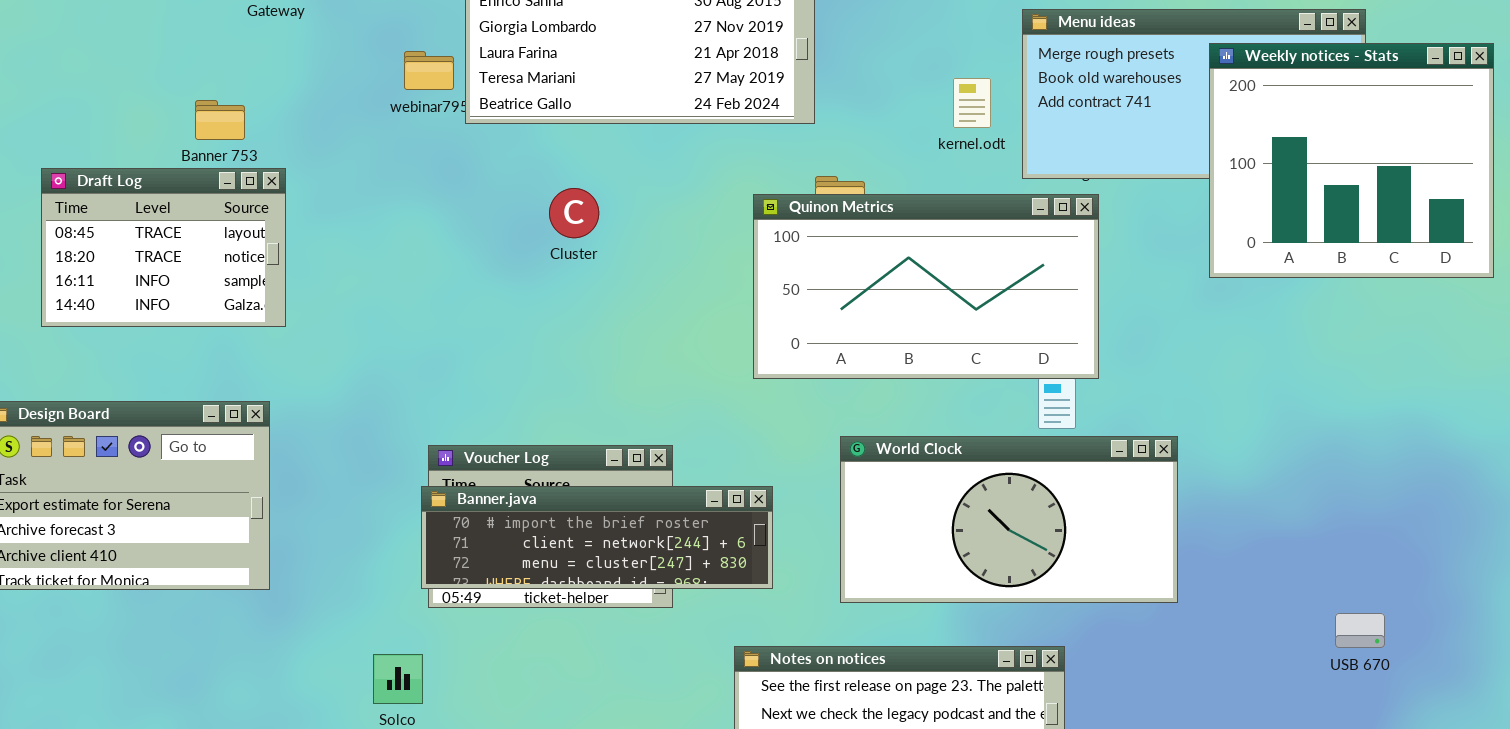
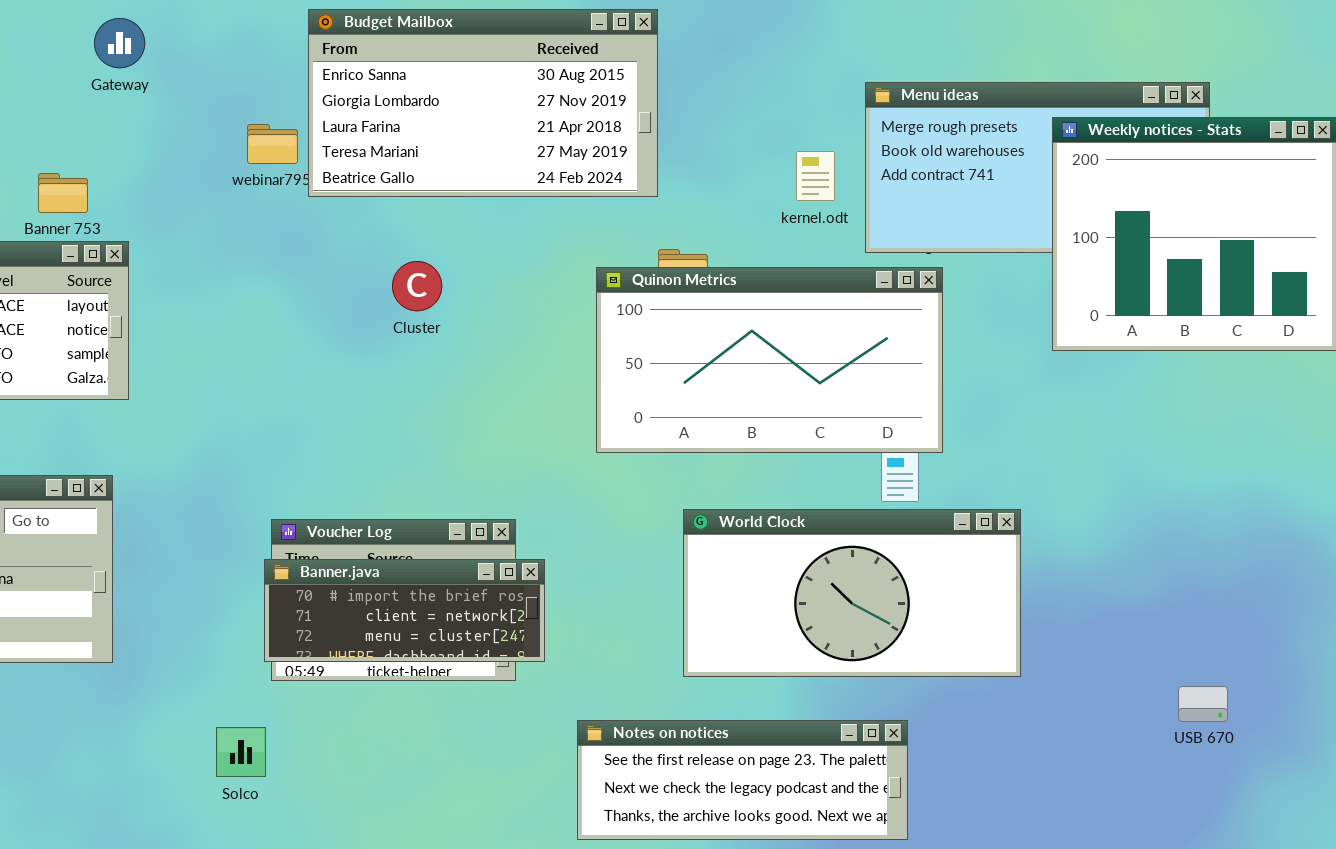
Banner.java: [421,486,773,589] -> [264,559,545,662], resized

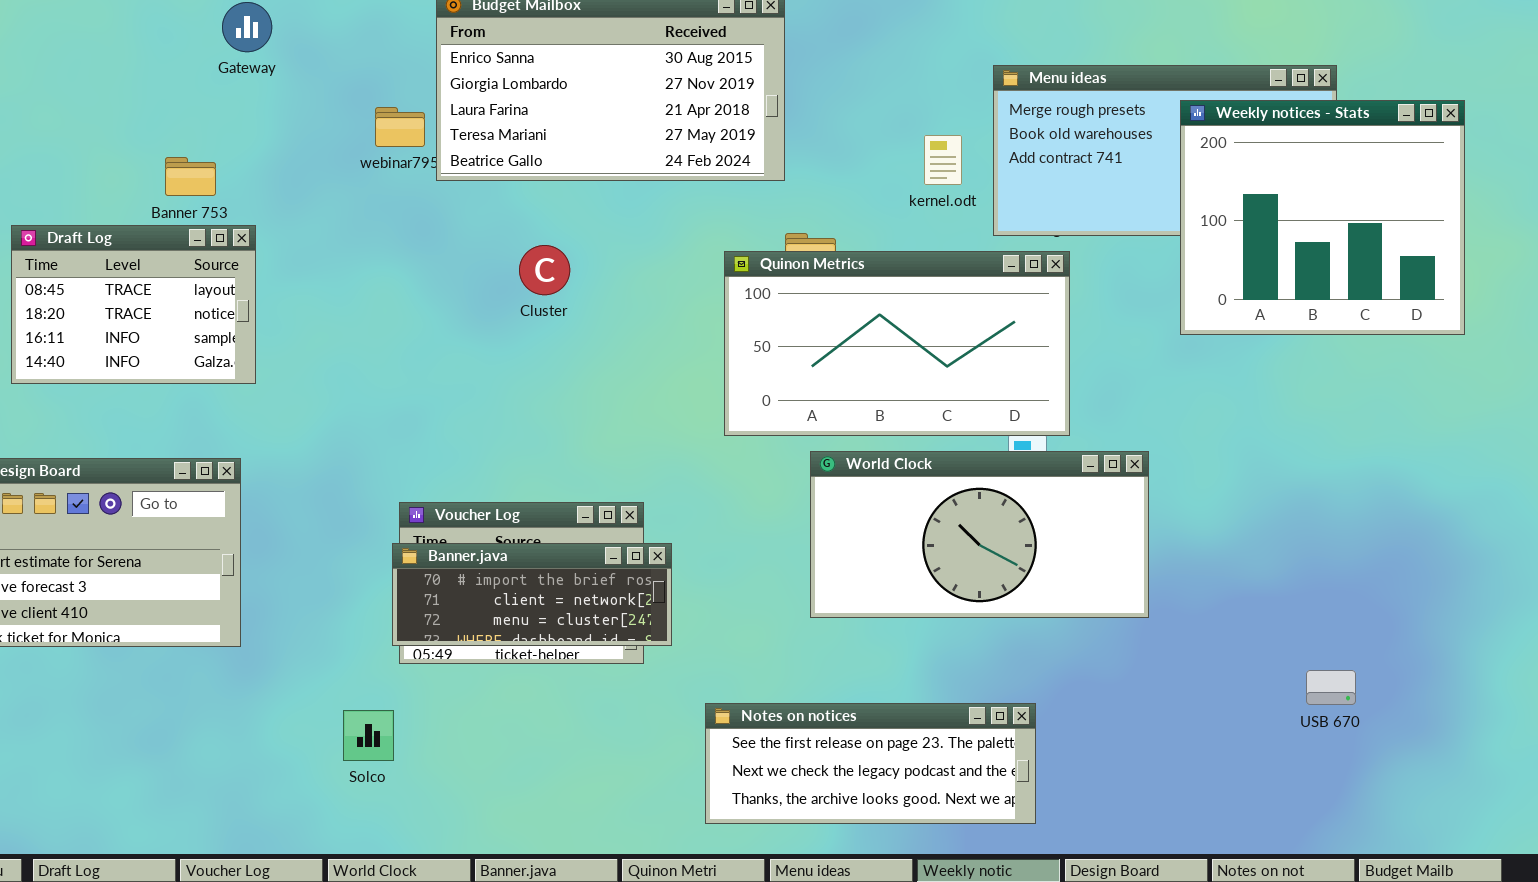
World Clock: [683,509,1021,677] -> [810,451,1149,618], moved

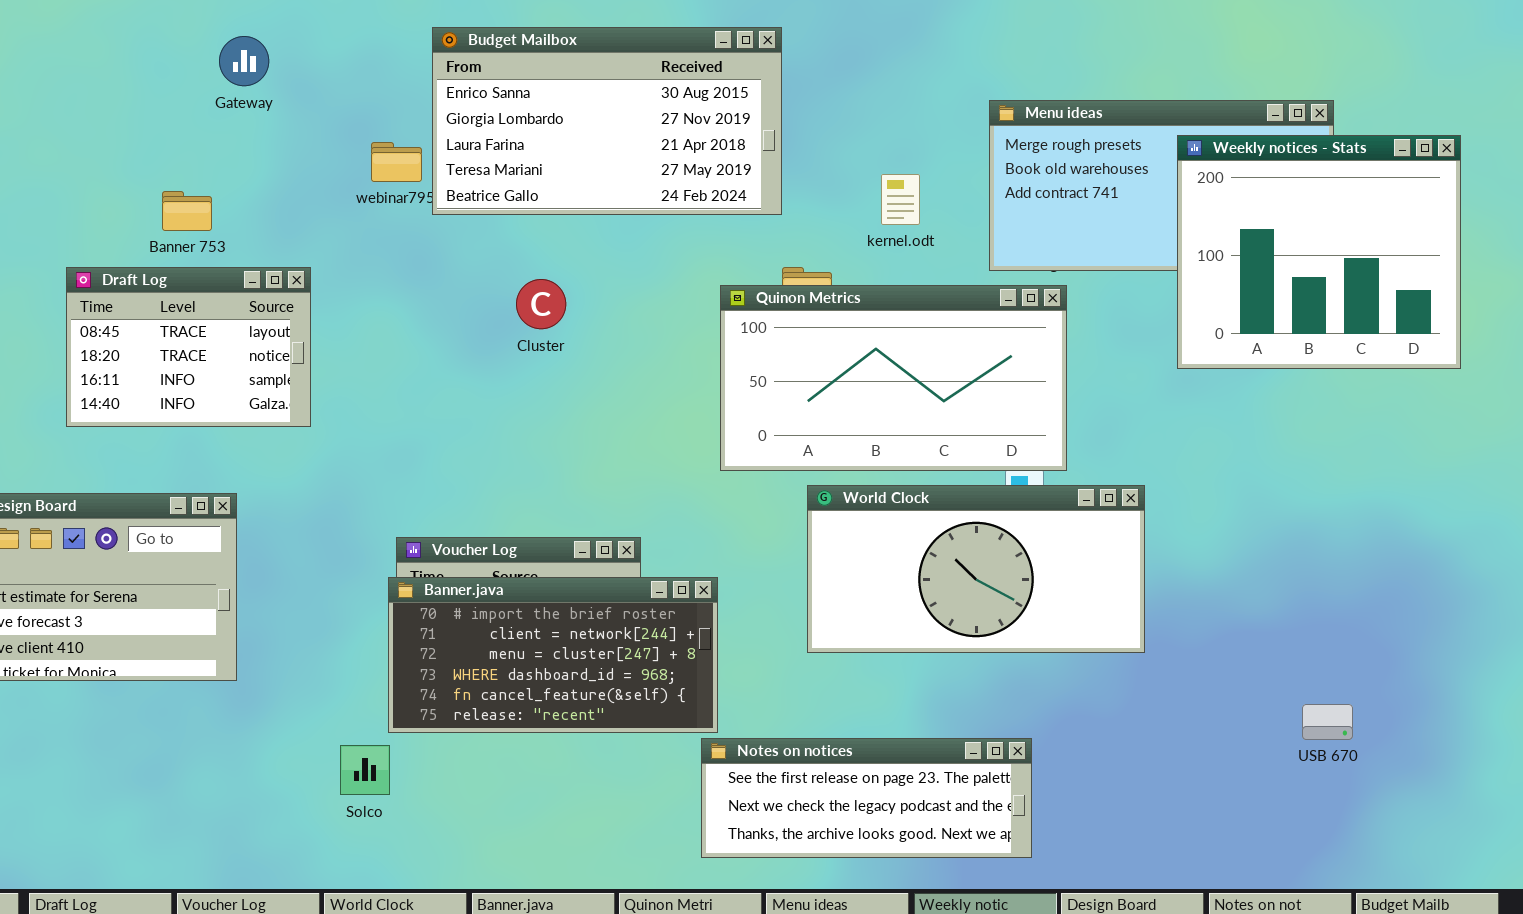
kernel.odt: [924,135,962,185] -> [881,174,920,225], moved
Draft Log: [11,225,256,384] -> [66,267,311,427], moved
Banner.java: [392,543,672,646] -> [388,577,718,733], resized

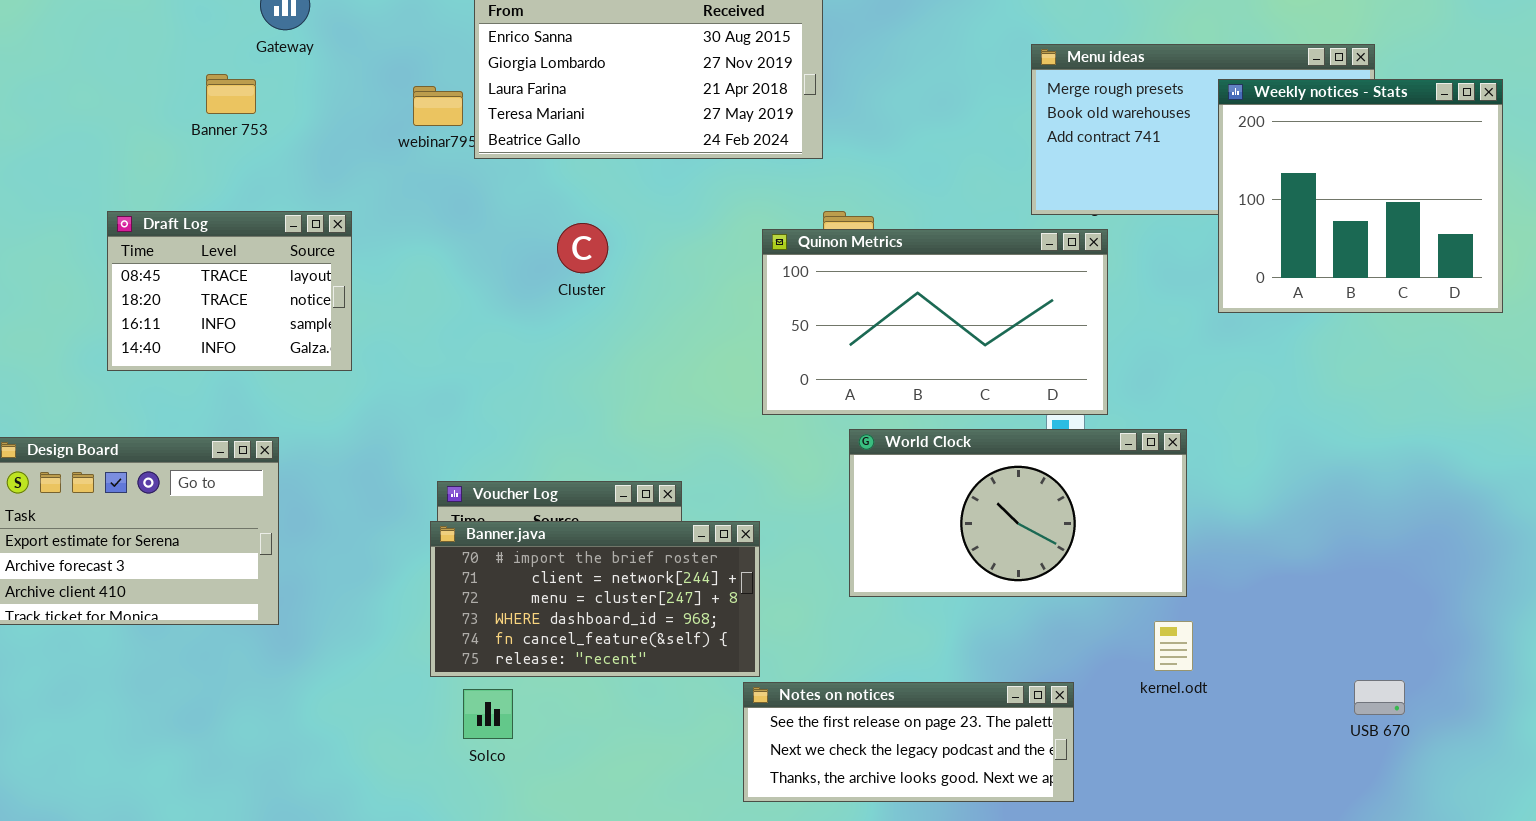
kernel.odt: [881,174,920,225] -> [1154,621,1193,671], moved
Banner 753: [162,191,212,231] -> [206,74,256,114], moved
USB 670: [1302,704,1353,740] -> [1354,680,1405,715], moved
Solco: [340,745,390,795] -> [463,689,513,739], moved

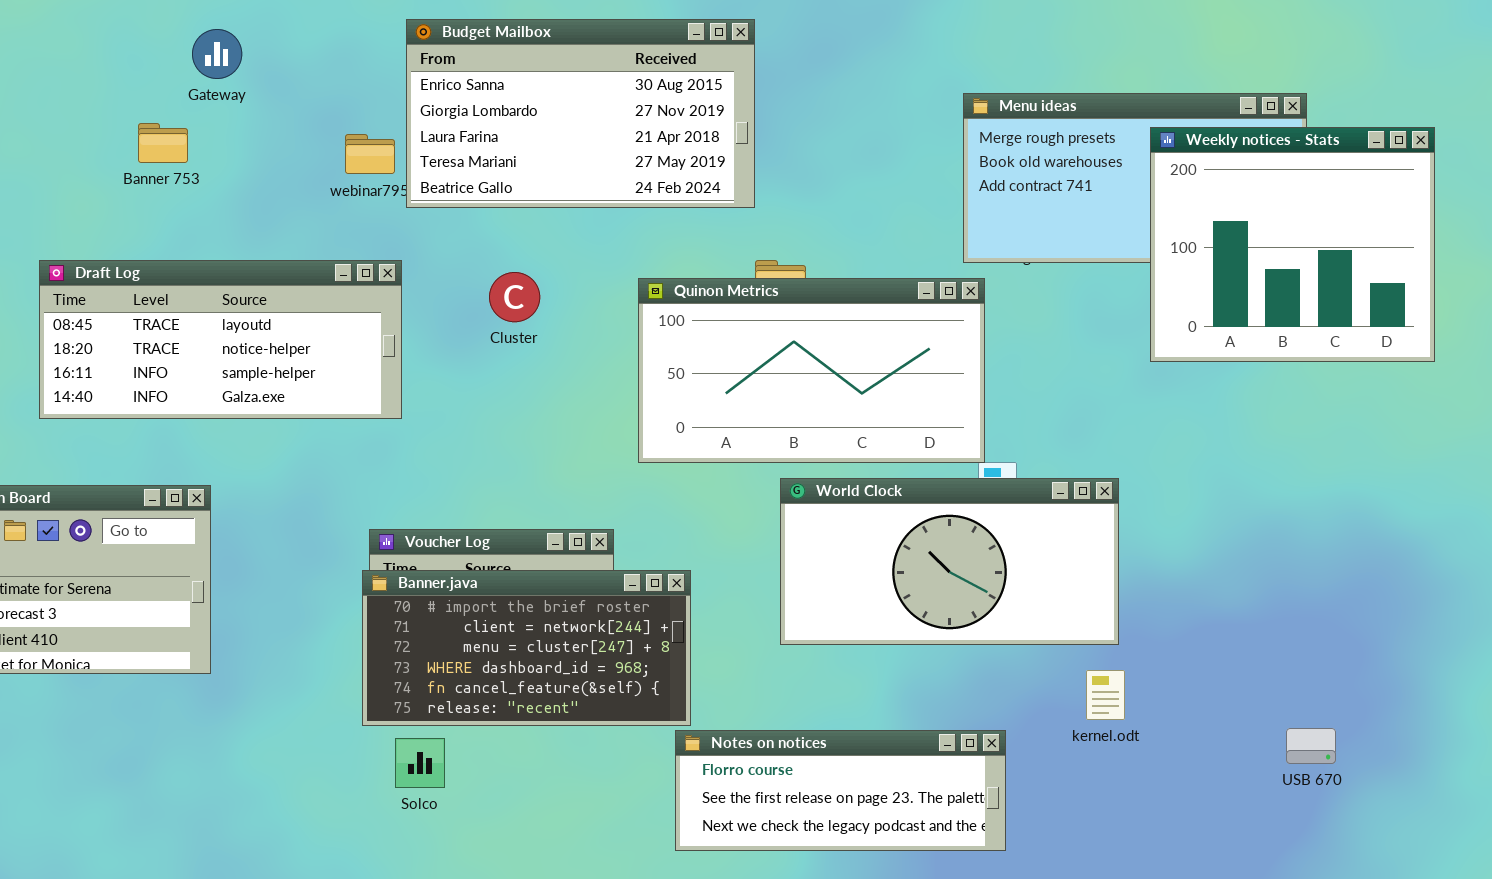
Draft Log: [107,211,352,371] -> [39,260,402,419], resized
Quinon Metrics: [762,229,1108,415] -> [638,278,985,463], moved
Notes on notices: [743,682,1074,802] -> [675,730,1006,851], scrolled up 1 row

